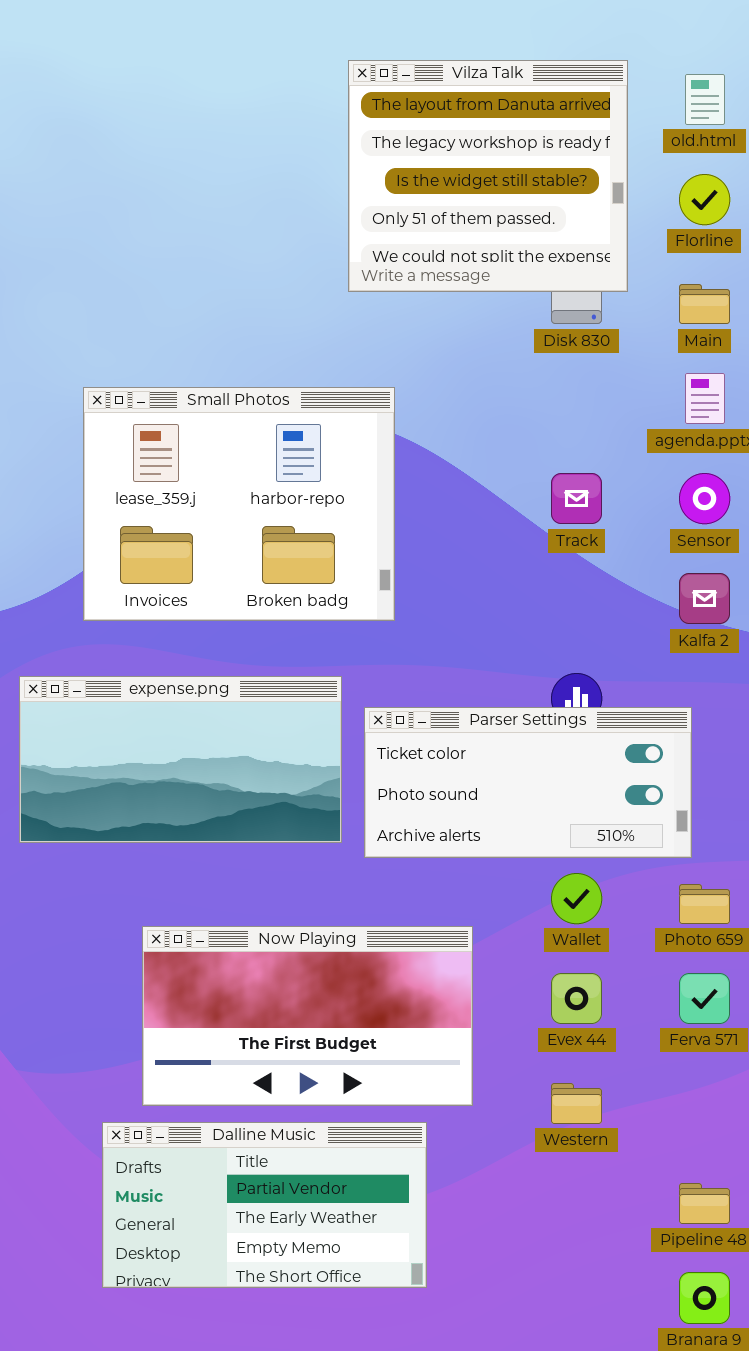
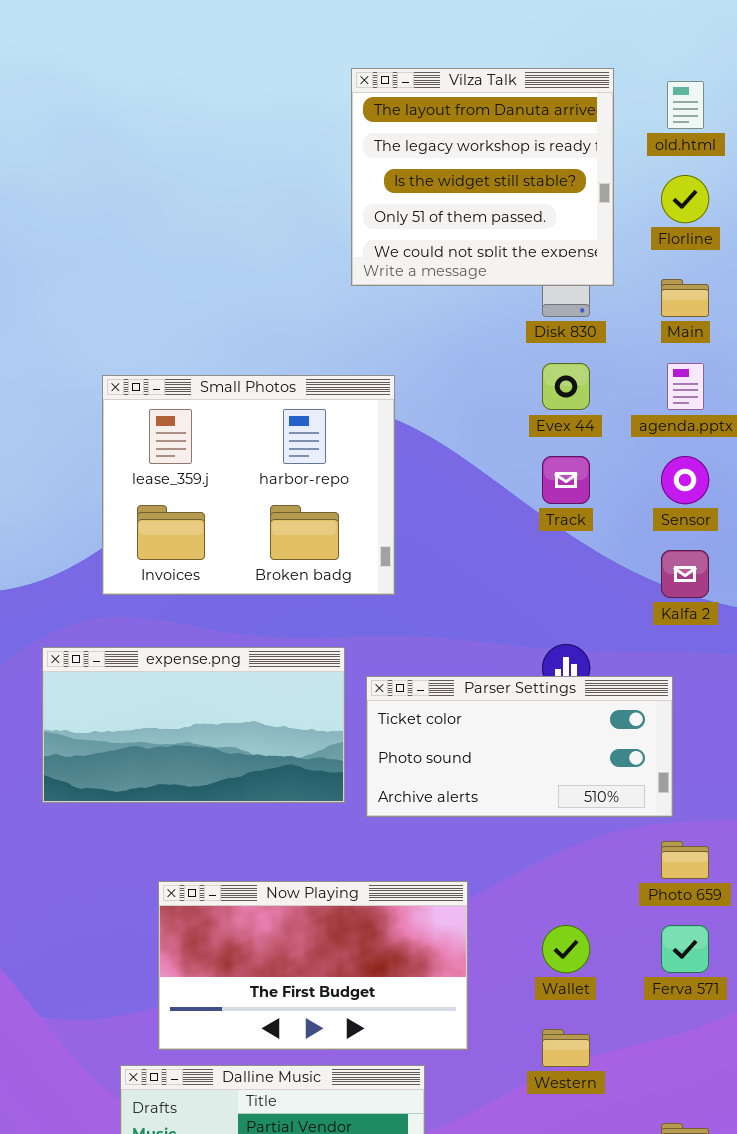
Wallet: [551,873,602,924] -> [542,925,590,973], moved
Evex 44: [551,973,602,1024] -> [542,363,590,410], moved

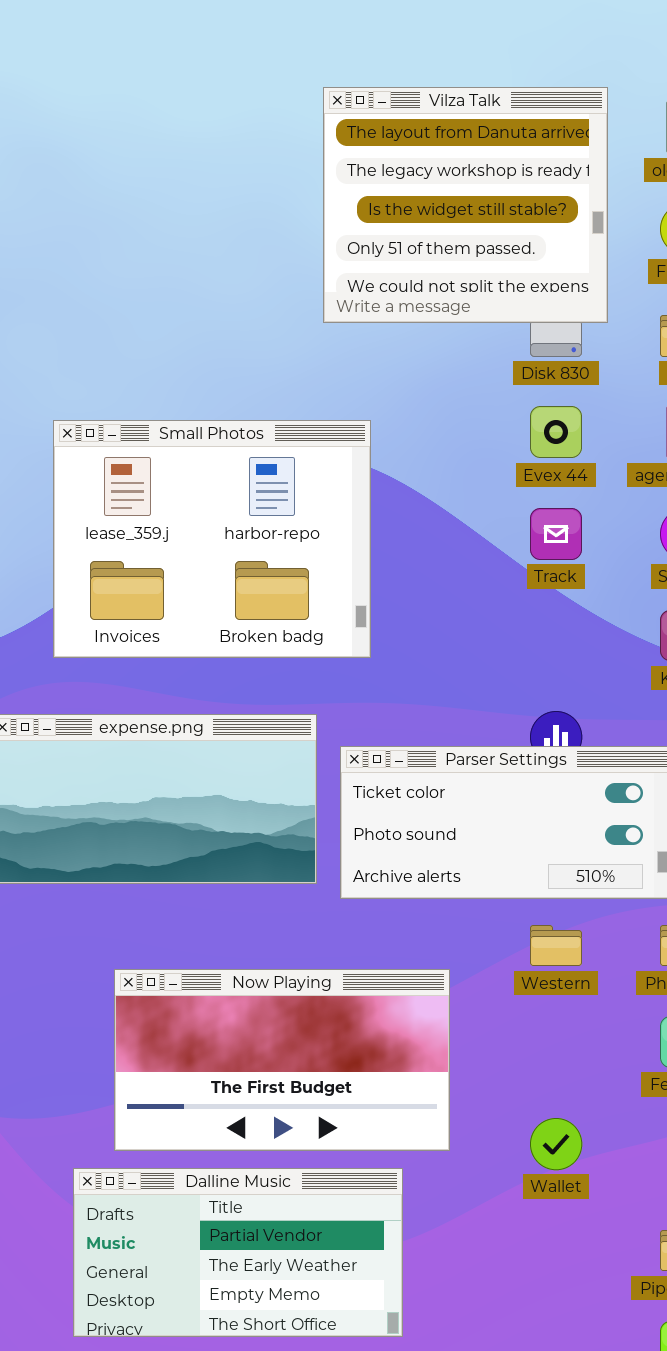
Wallet: [542,925,590,973] -> [530,1118,582,1170], moved
Western: [542,1029,590,1067] -> [530,925,582,966], moved

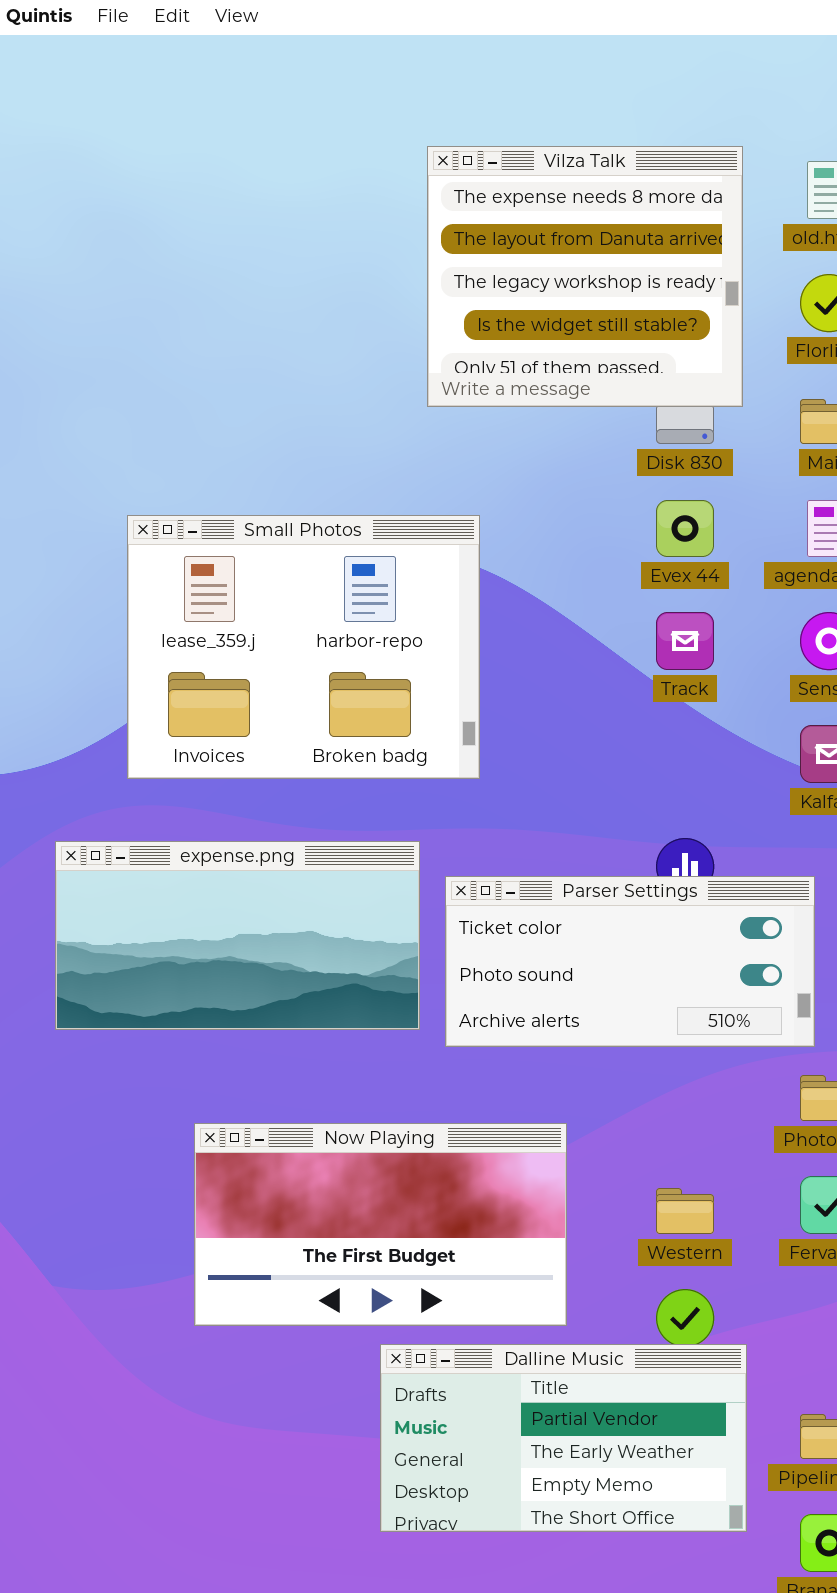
Vilza Talk: [323,87,608,323] -> [427,146,743,407], scrolled up 1 row
Western: [530,925,582,966] -> [656,1188,714,1234], moved
Dalline Music: [73,1168,403,1337] -> [380,1344,747,1532], moved

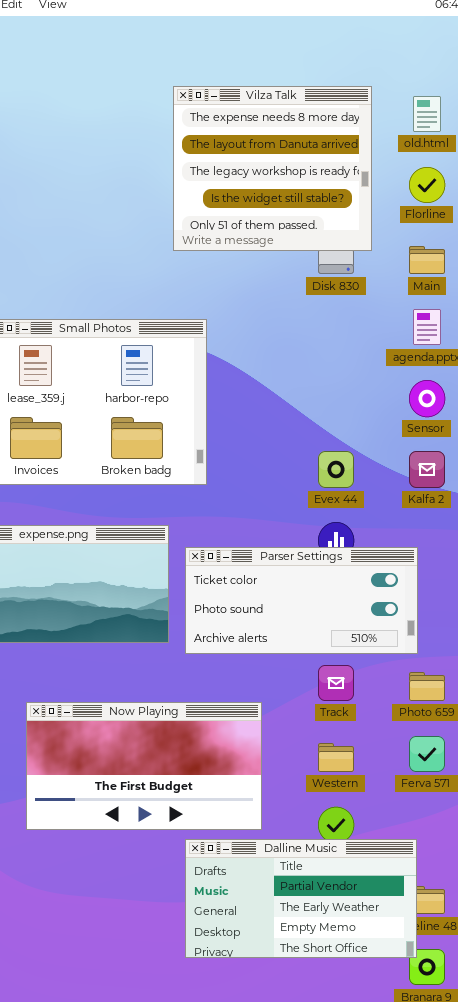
Evex 44: [656,500,714,557] -> [318,451,354,488], moved
Track: [656,612,714,670] -> [318,665,354,701], moved
Dalline Music: [380,1344,747,1532] -> [185,839,417,958], moved

